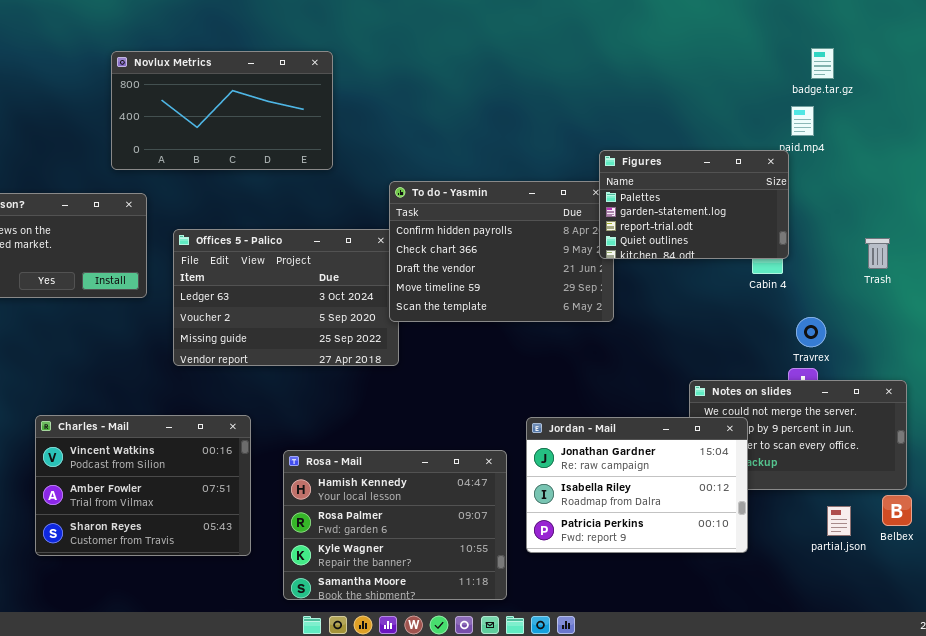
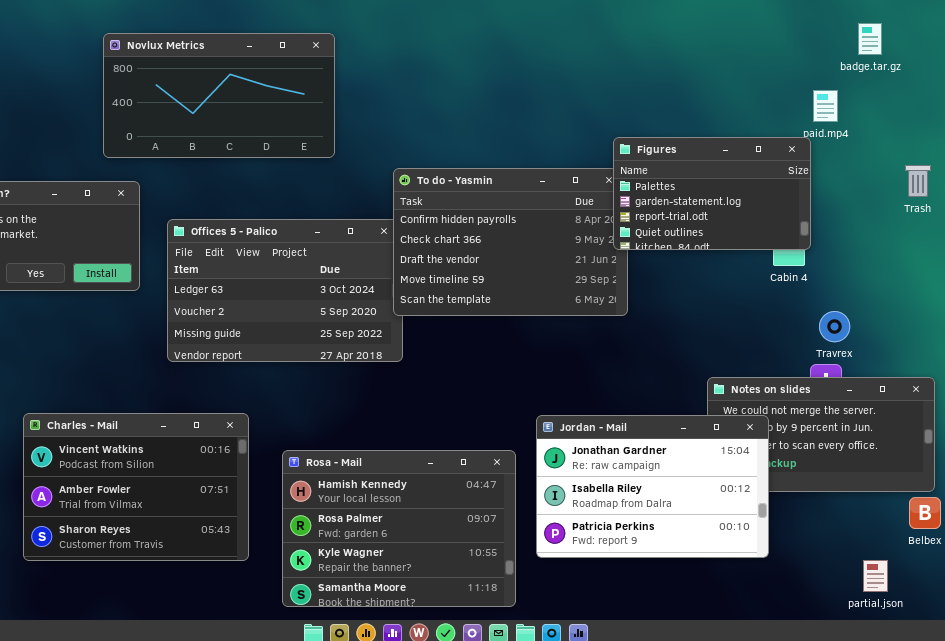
badge.tar.gz: [811,48,834,79] -> [858,23,882,55], moved
Trash: [865,238,890,269] -> [905,165,931,197], moved
partial.json: [827,506,851,536] -> [863,560,888,592], moved

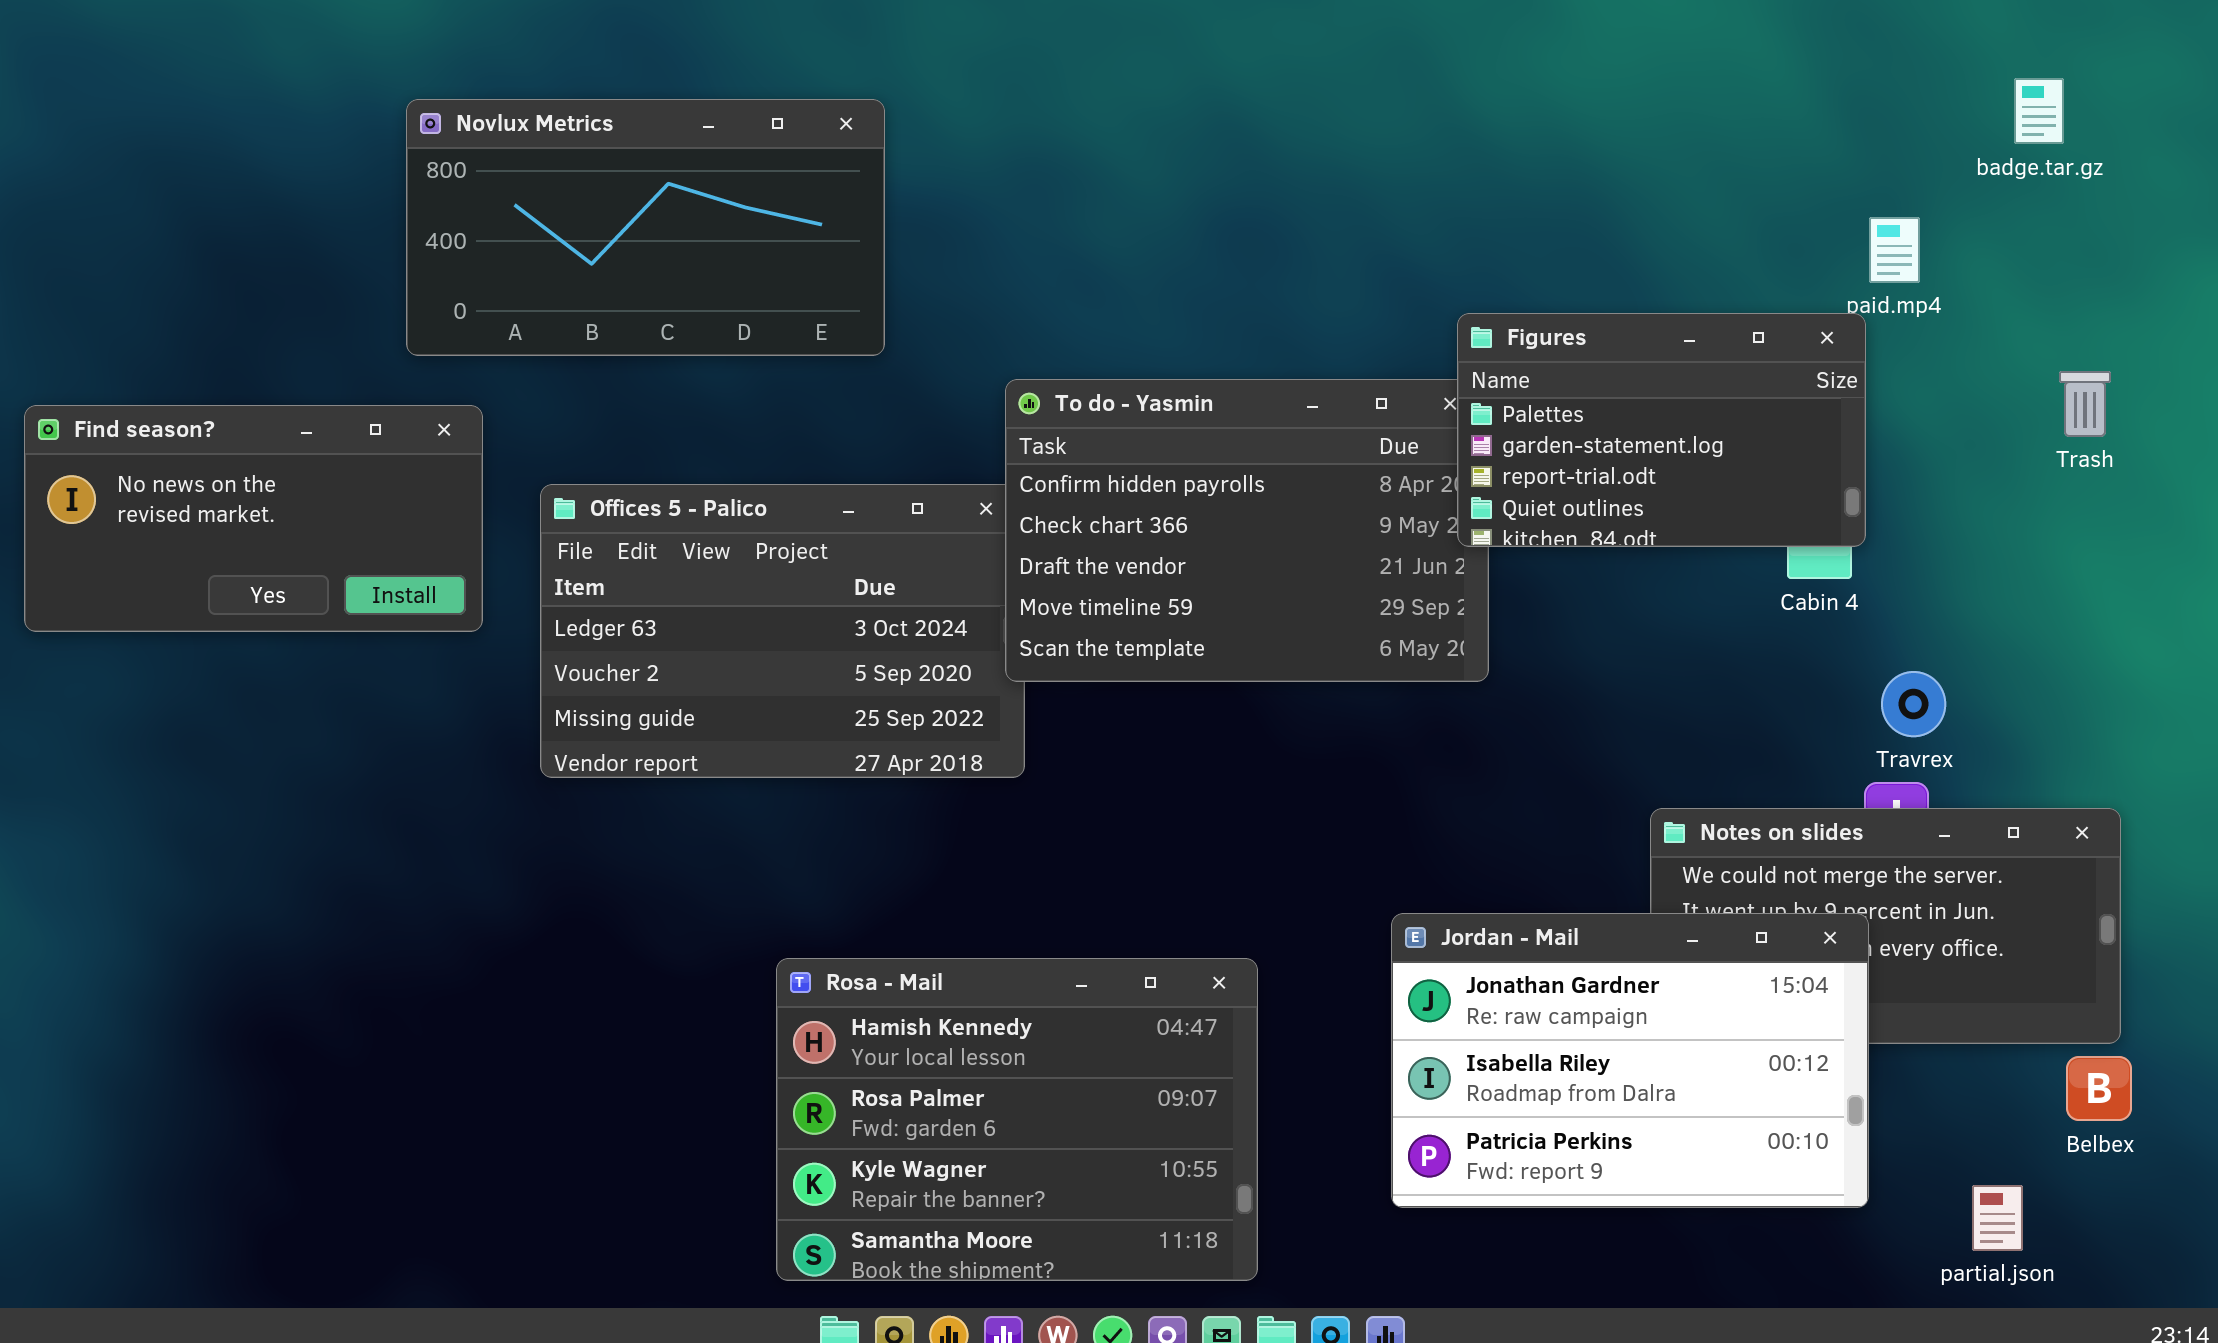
badge.tar.gz: [858,23,882,55] -> [2014,78,2064,144], moved
Charles - Mail: [23,413,249,561] -> none, closed
Jordan - Mail: [536,415,769,558] -> [1391,913,1869,1208], moved

